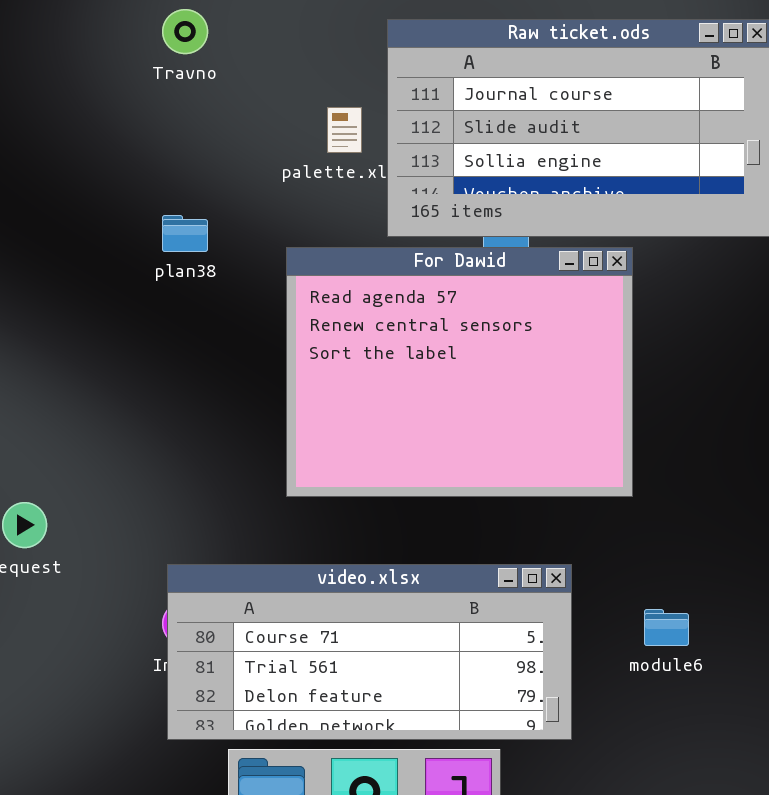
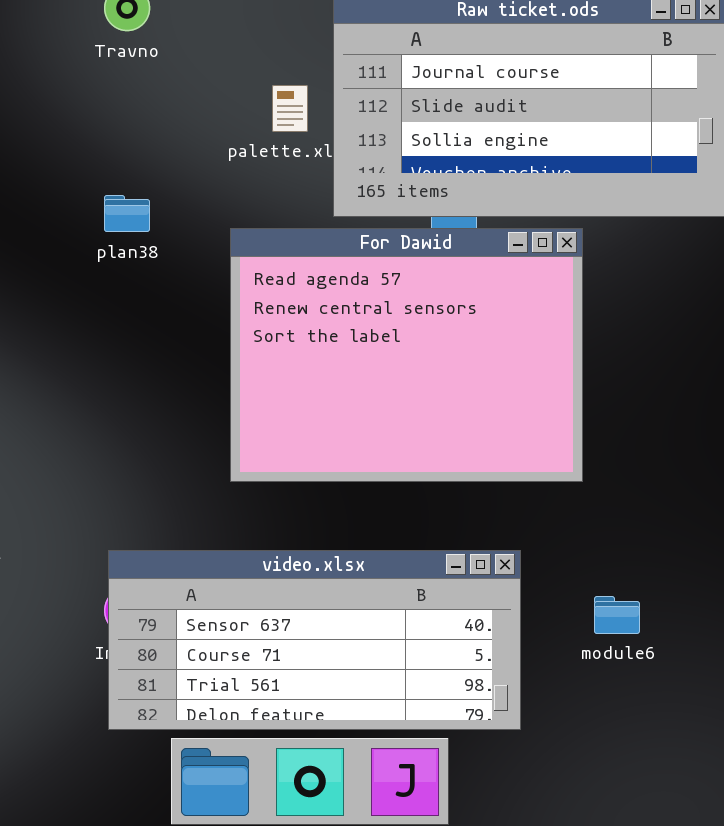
video.xlsx: [167,564,572,740] -> [108,550,521,730], scrolled up 1 row

